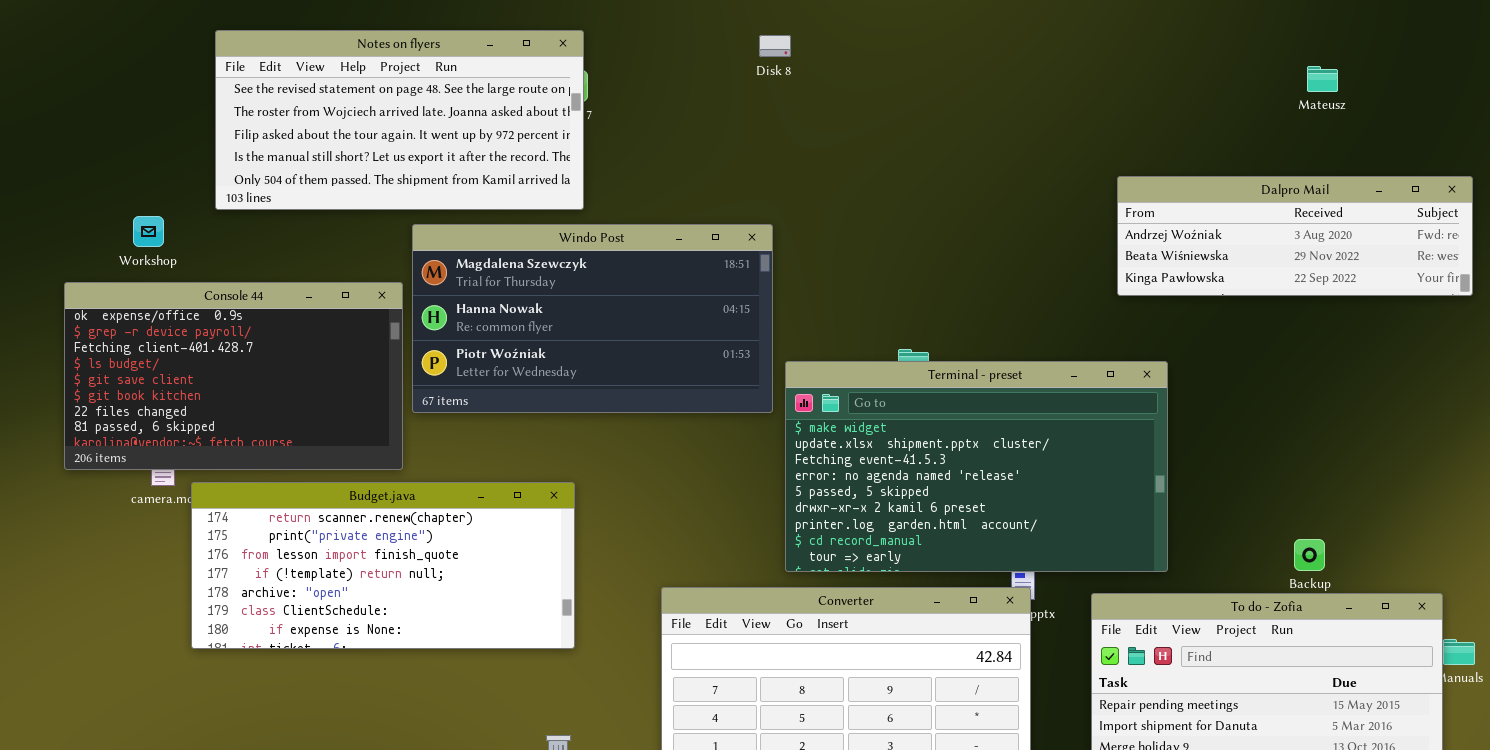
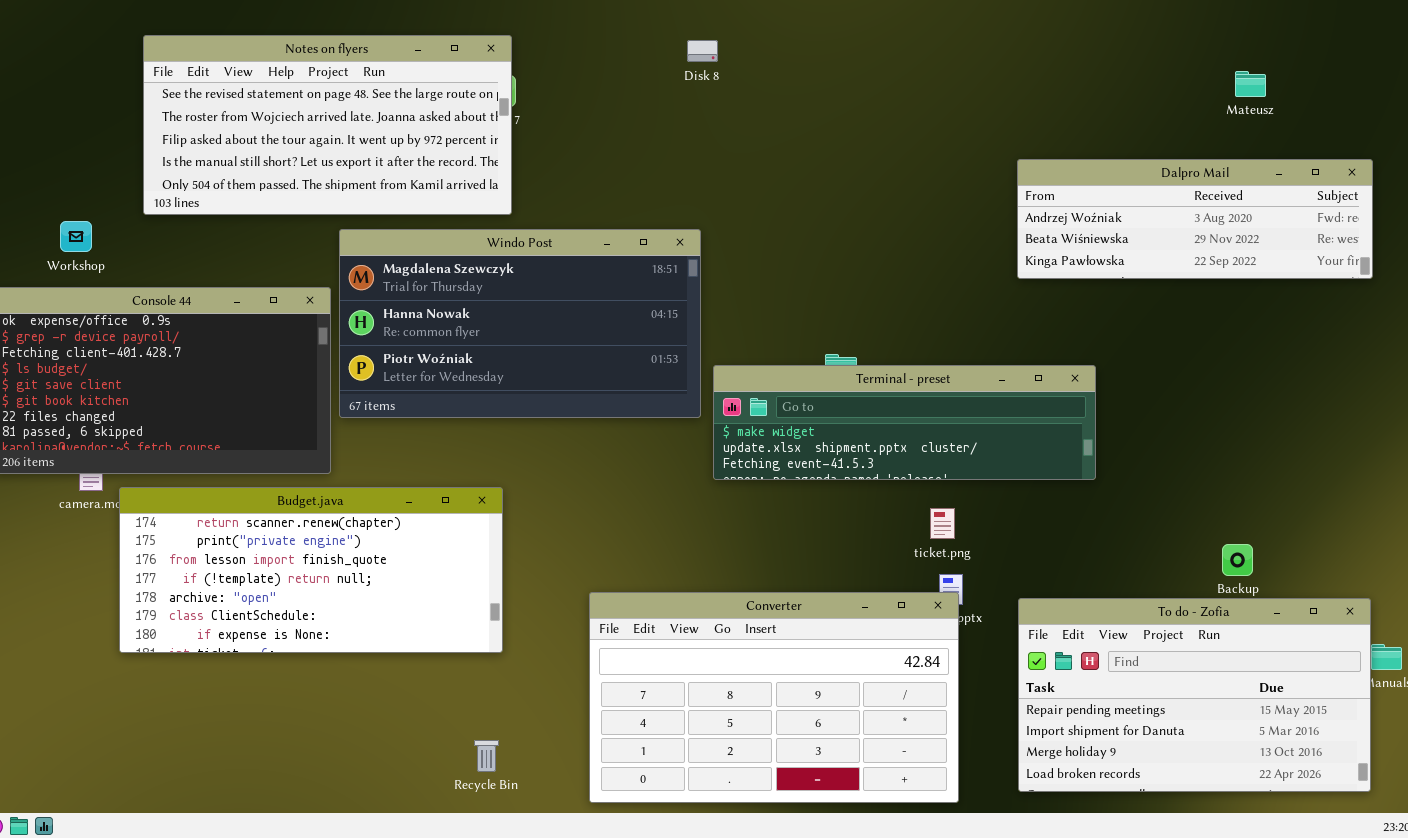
Dalpro Mail: [1117,176,1473,296] -> [1017,159,1373,279], moved
Terminal - preset: [785,361,1168,572] -> [713,365,1096,480], resized

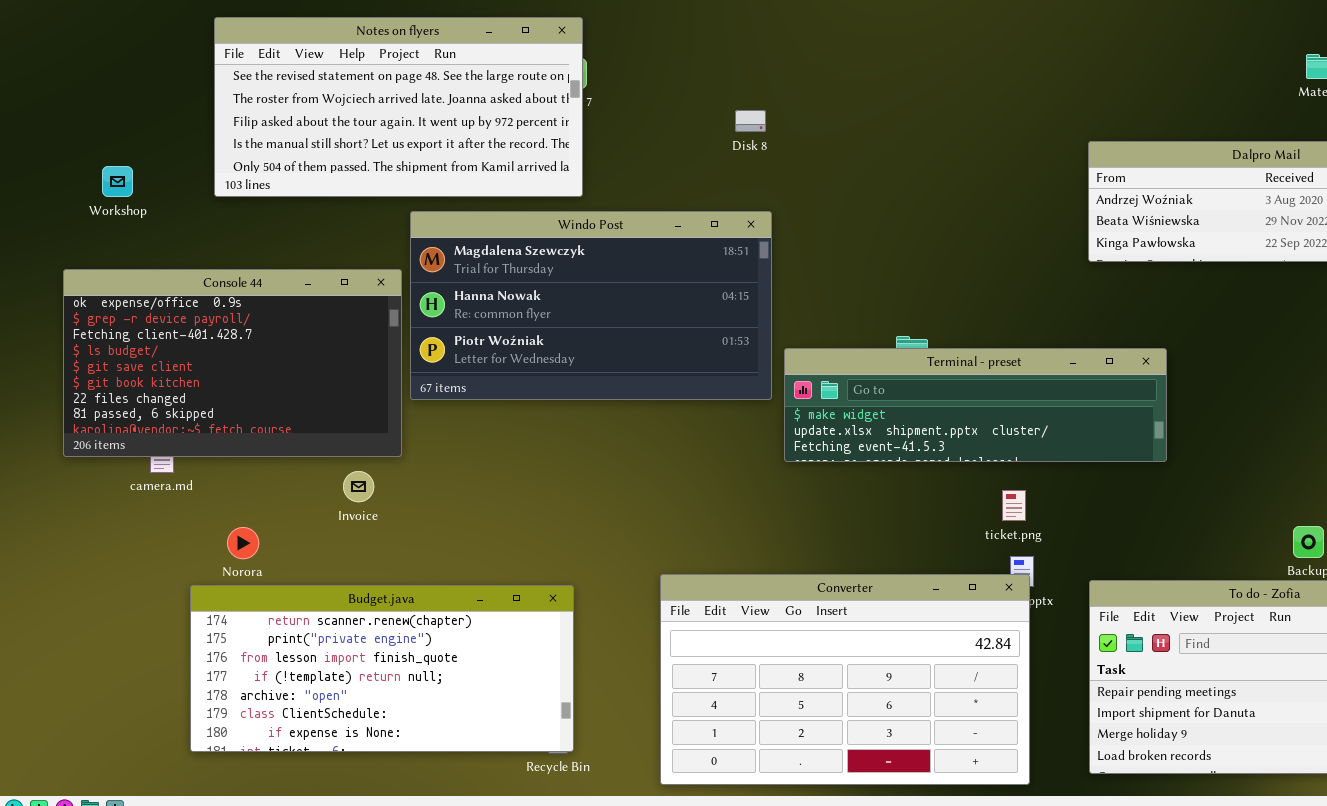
Disk 8: [687,40,718,62] -> [735,110,766,132], moved
Workshop: [60,221,92,252] -> [102,166,133,197], moved
Budget.java: [119,487,503,653] -> [190,585,574,752], moved

